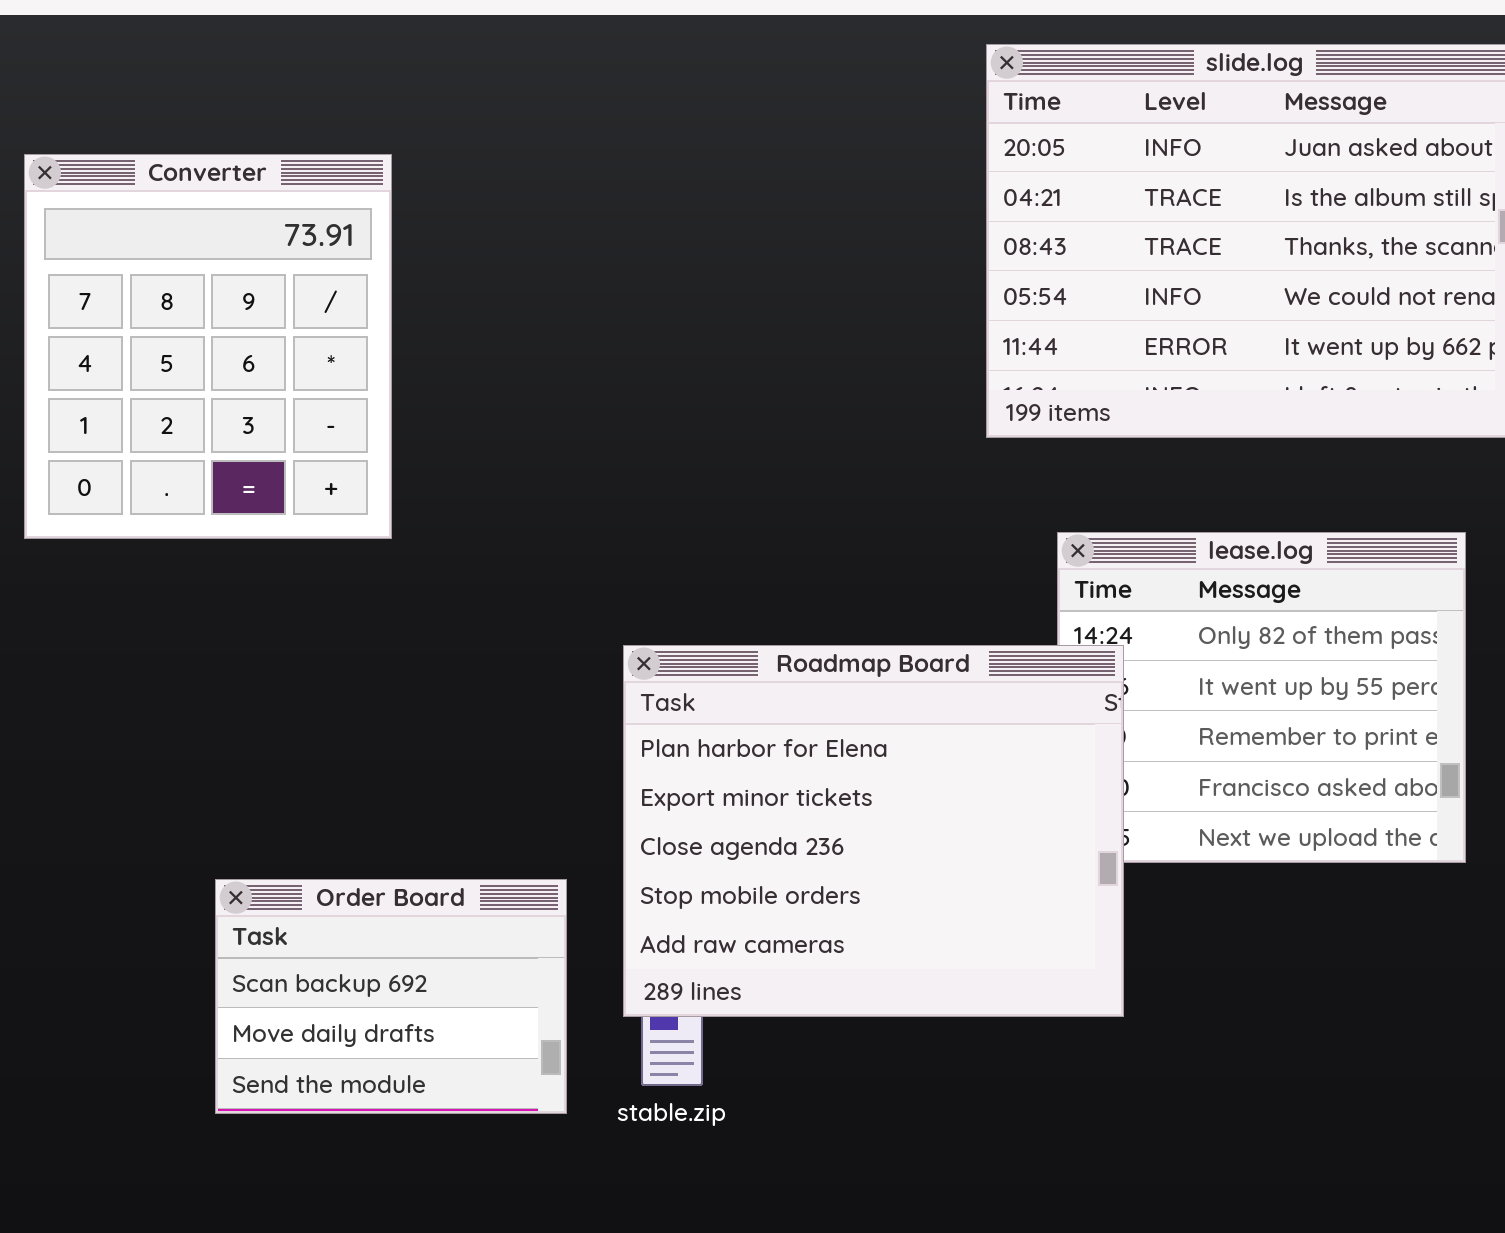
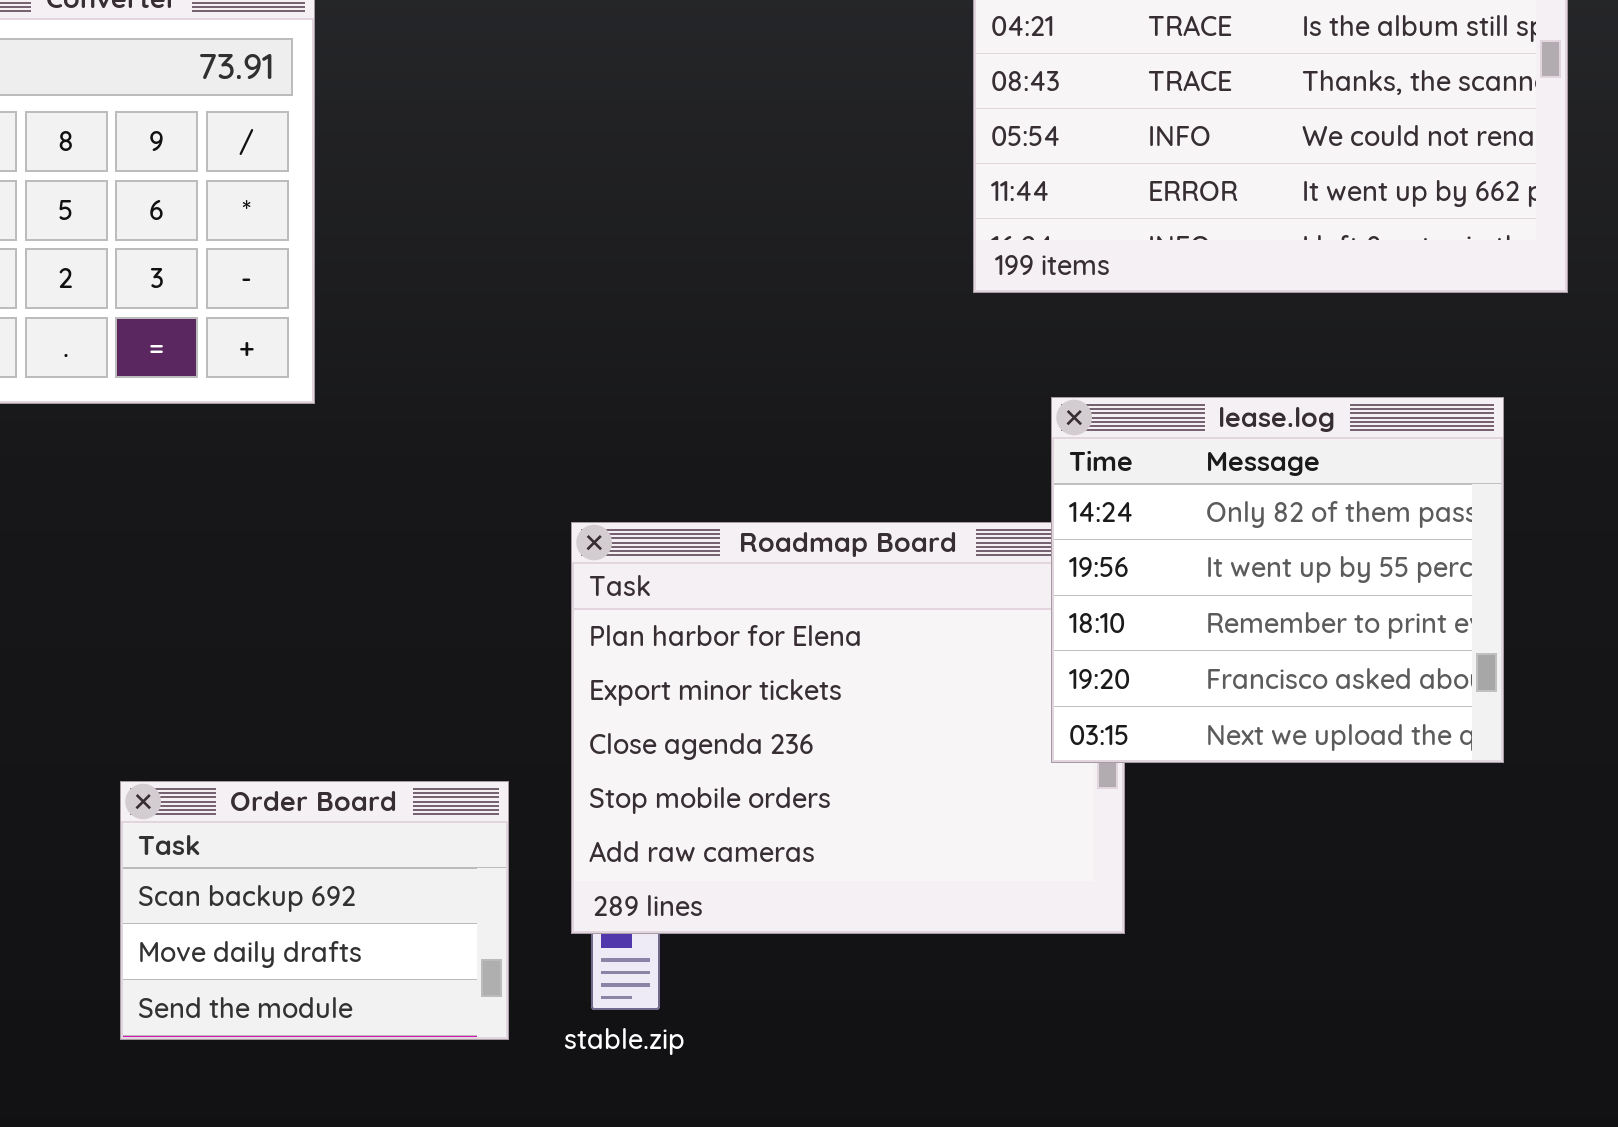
lease.log: [1057,532,1466,863] -> [1051,397,1504,763], raised

